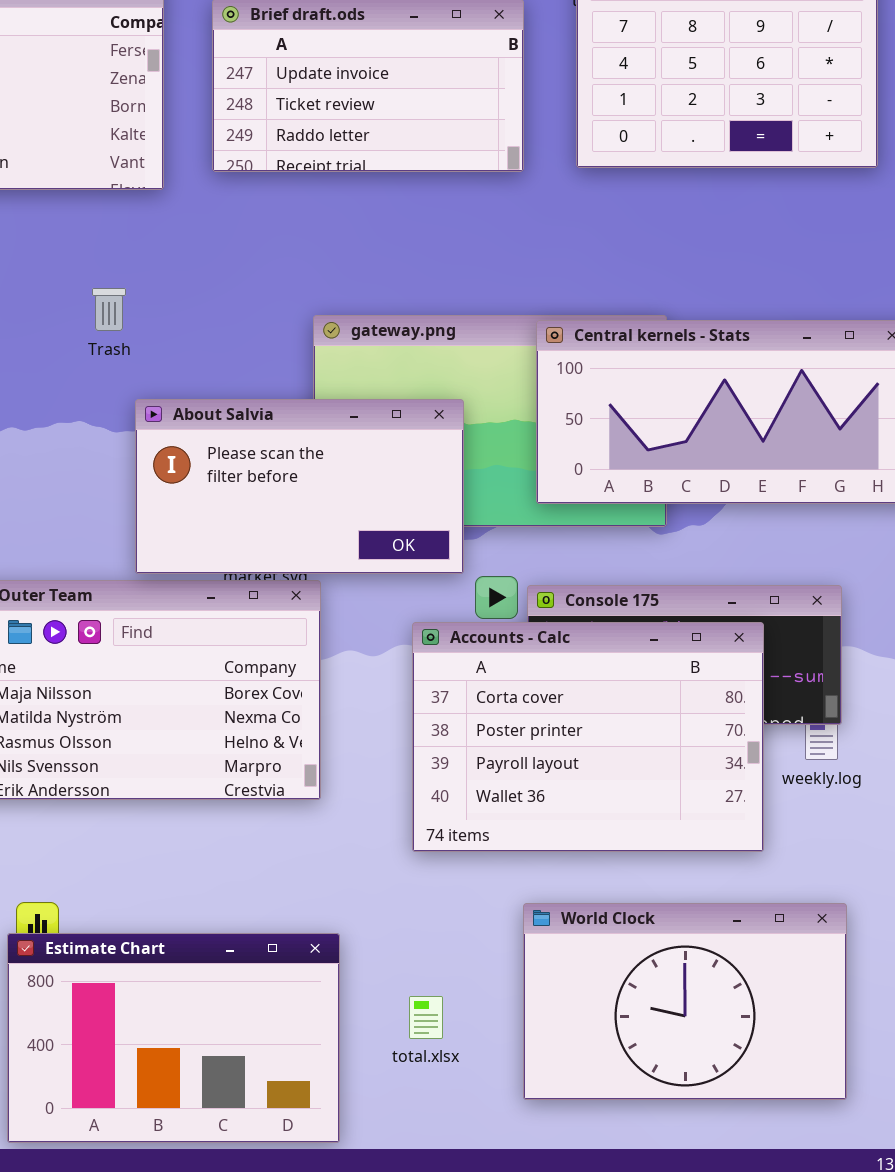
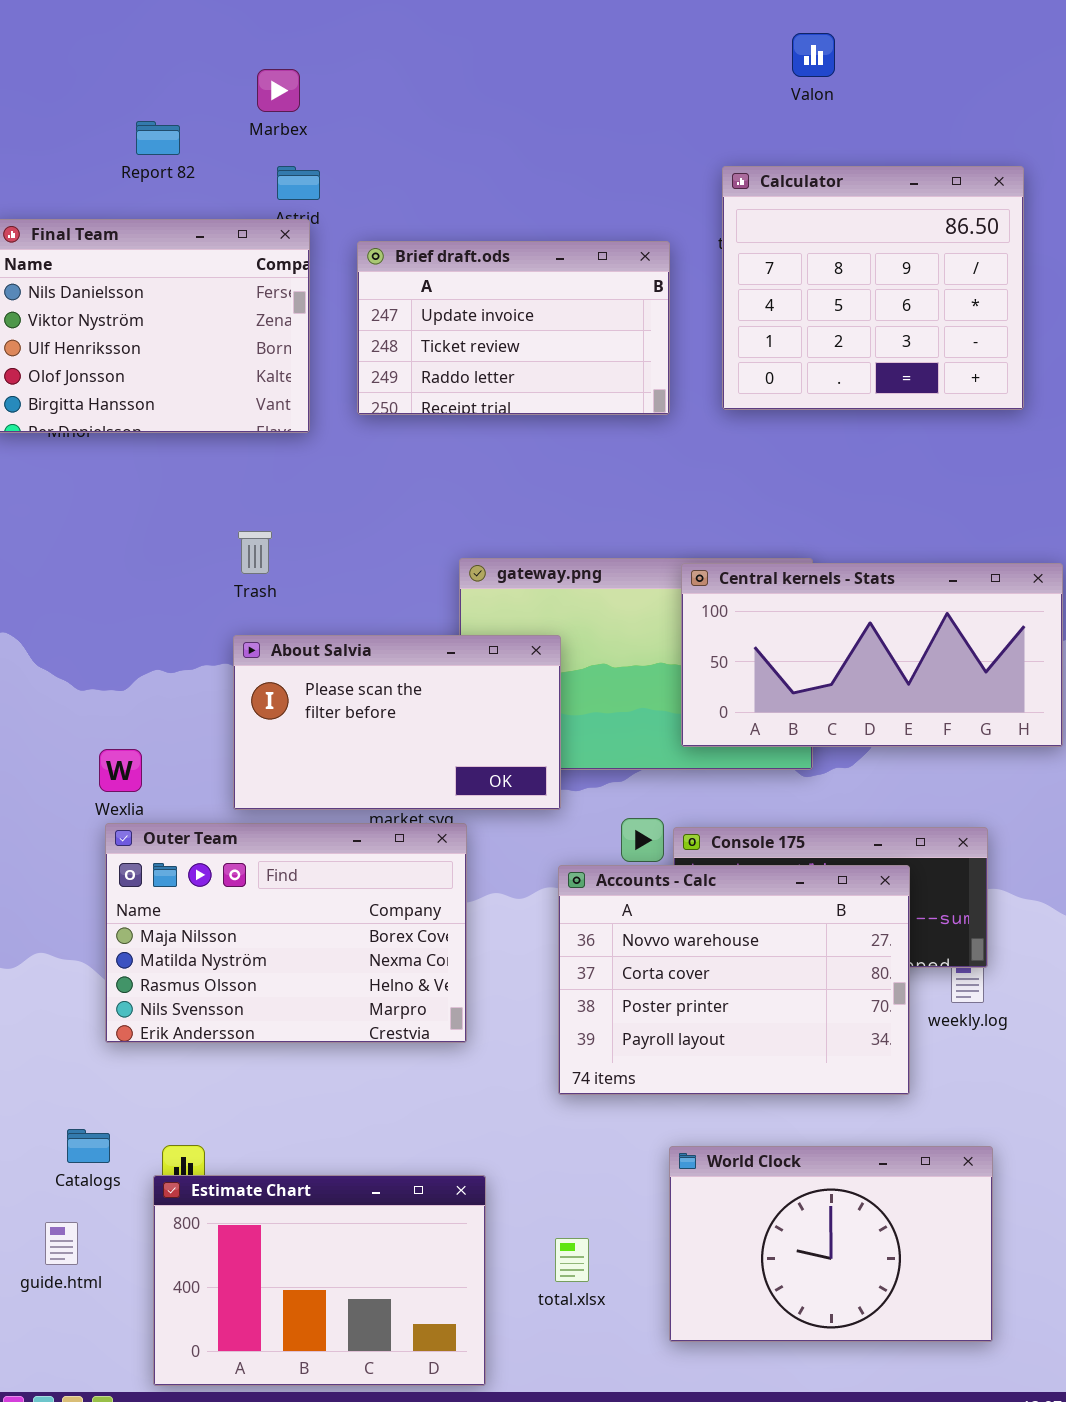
About Salvia: [135,399,464,574] -> [233,635,561,810], moved
Accounts - Calc: [412,622,764,852] -> [558,865,910,1095], scrolled up 1 row

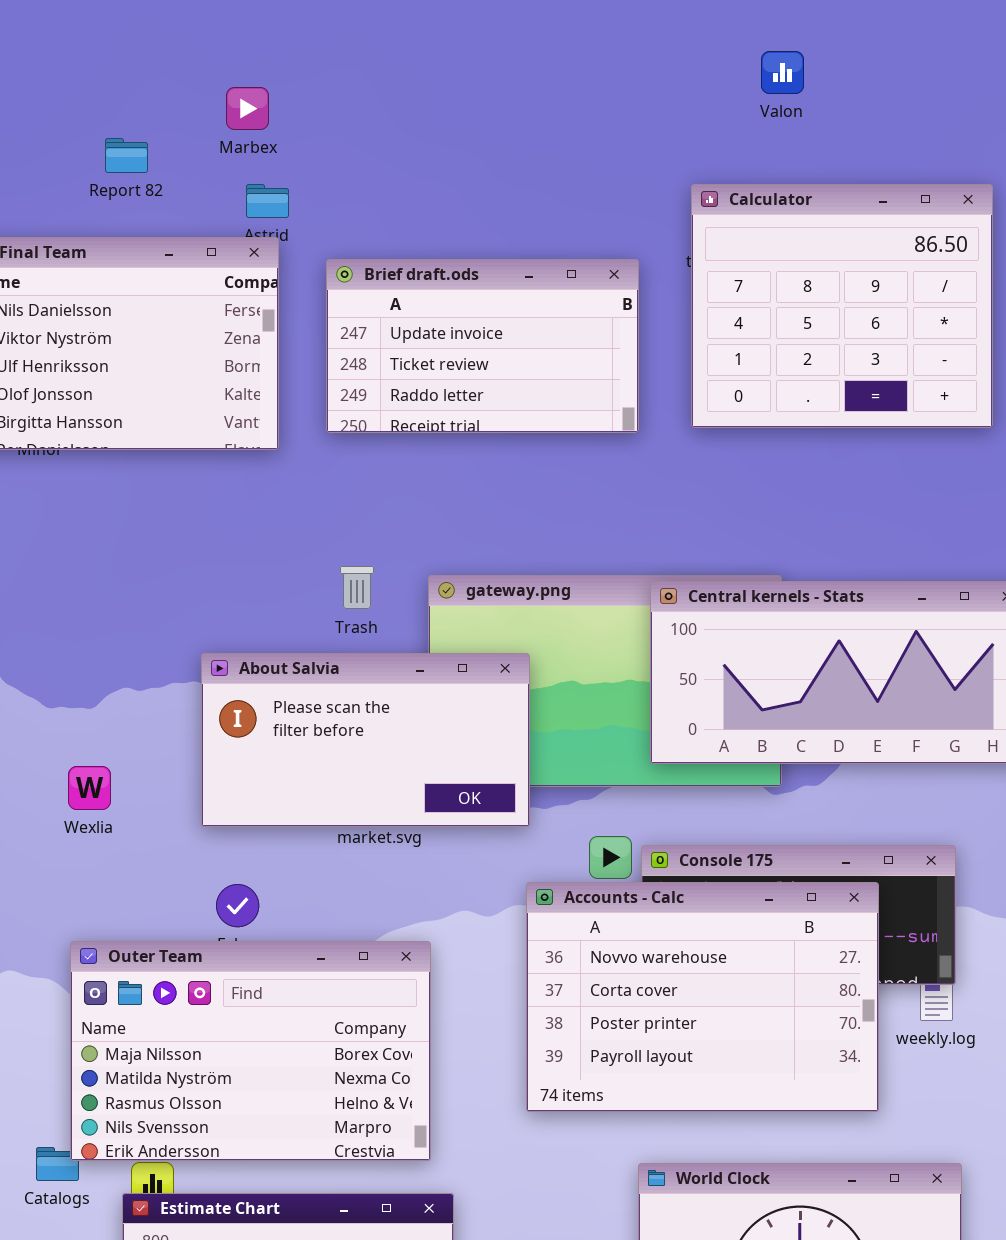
Trash: [238,531,272,574] -> [340,566,374,609], moved
Outer Team: [105,823,467,1043] -> [70,941,431,1161], moved

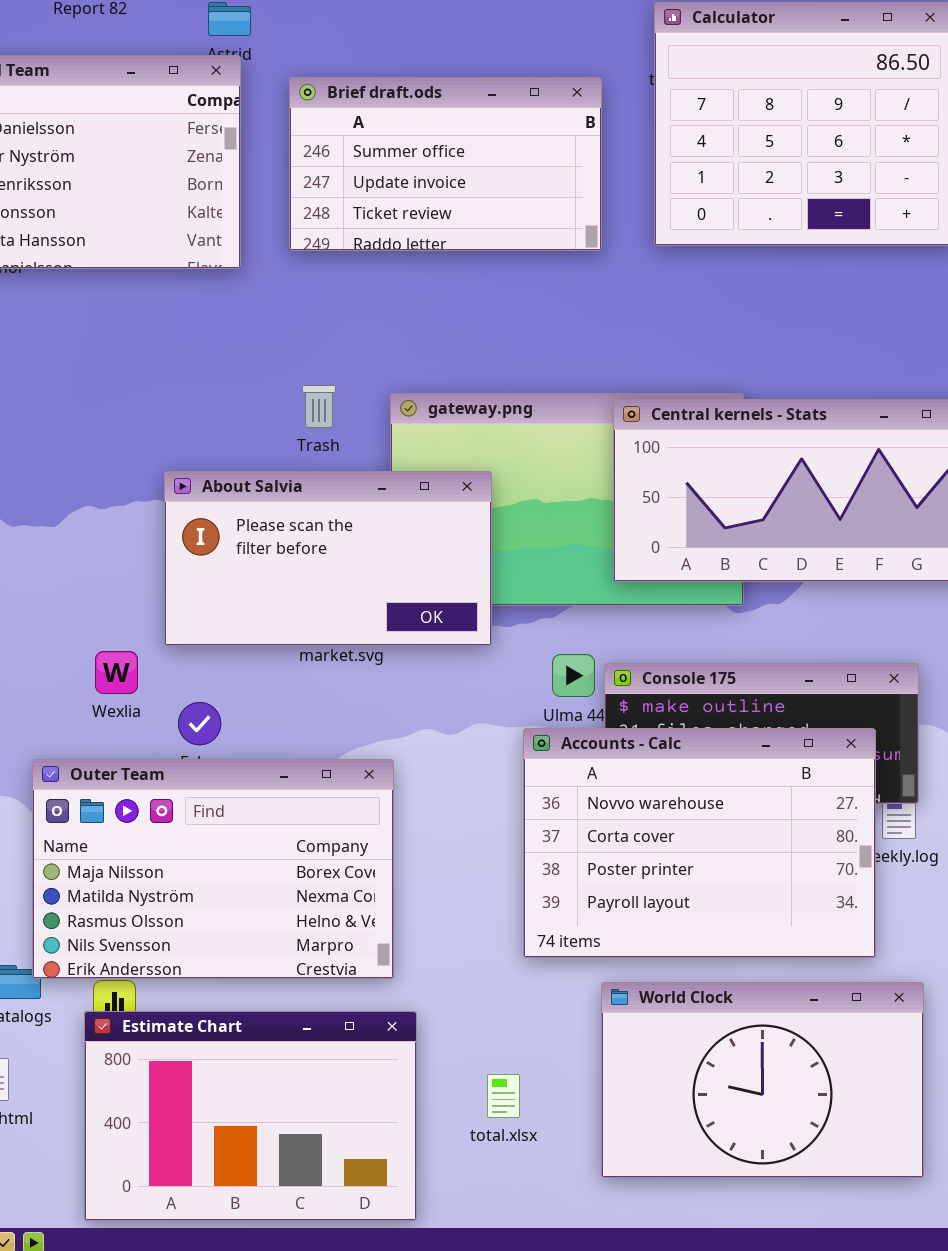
Brief draft.ods: [326,259,639,433] -> [289,77,602,251], scrolled up 1 row
Wexlia: [68,766,111,810] -> [95,651,138,694], moved
Accounts - Calc: [526,882,879,1112] -> [523,728,876,958], moved

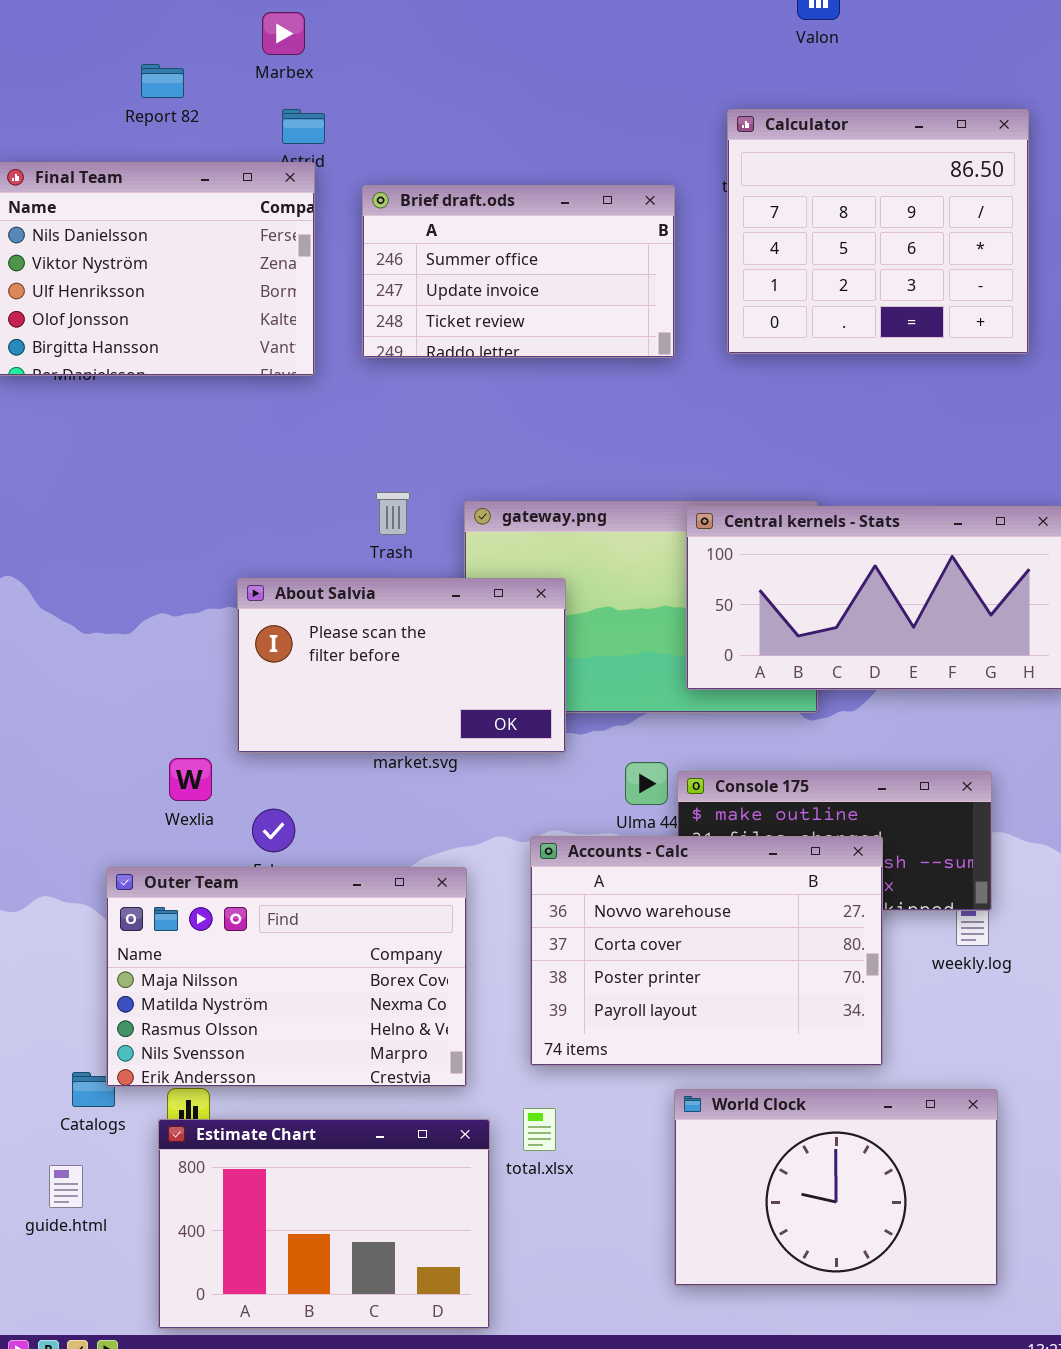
Accounts - Calc: [523,728,876,958] -> [530,836,883,1066], moved
total.xlsx: [487,1074,520,1118] -> [523,1108,556,1151], moved

